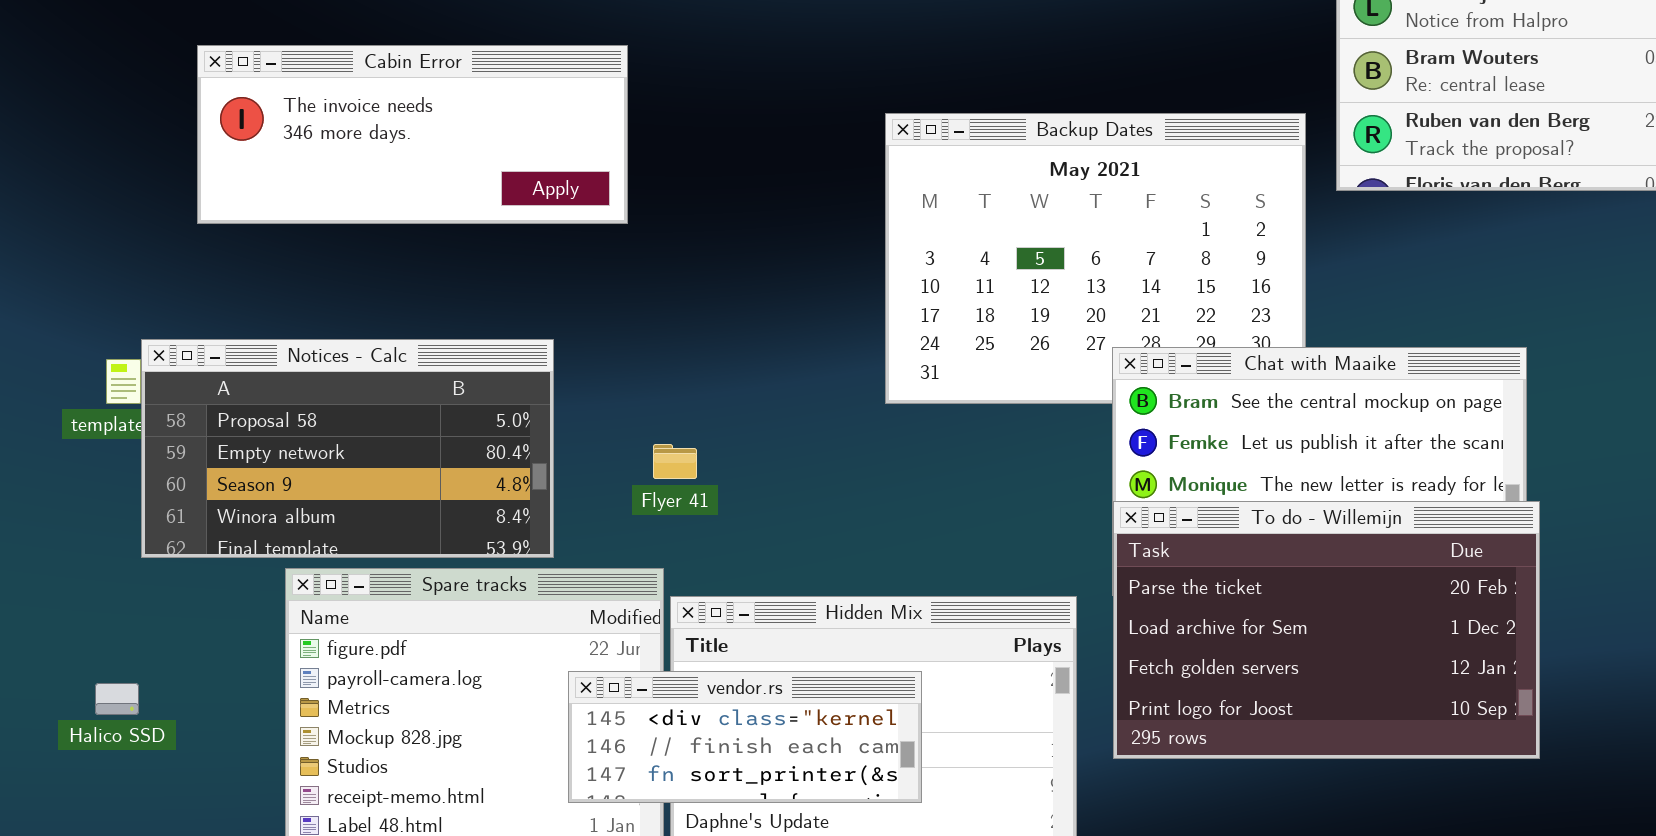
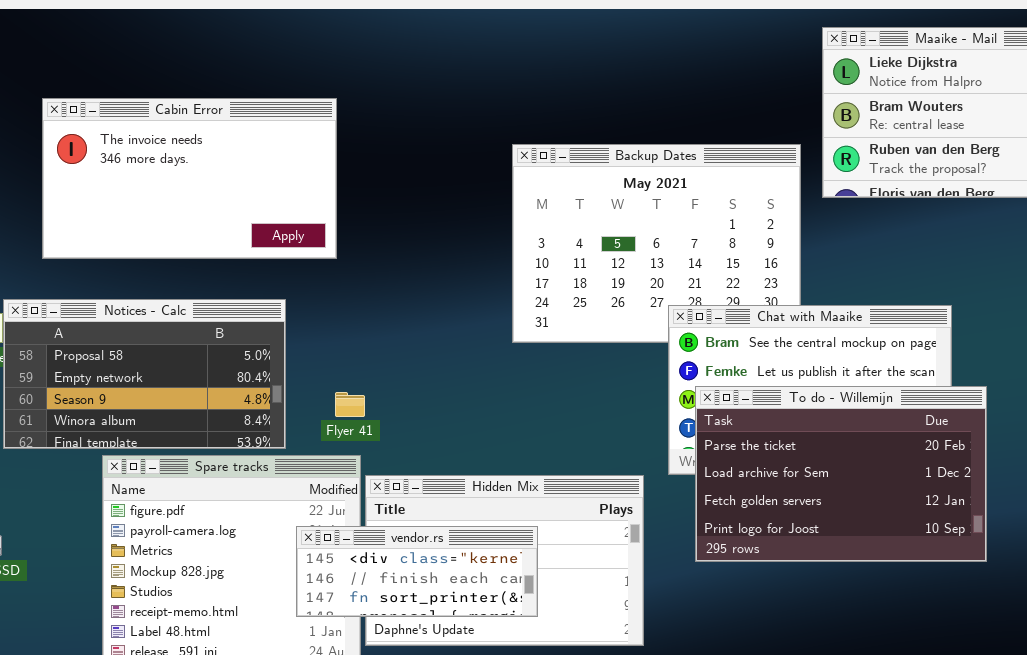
Cabin Error: [197,45,628,224] -> [42,98,337,259], resized
Flyer 41: [653,444,697,479] -> [335,392,365,417], moved
To do - Willemijn: [1113,501,1540,759] -> [695,386,987,562], moved

